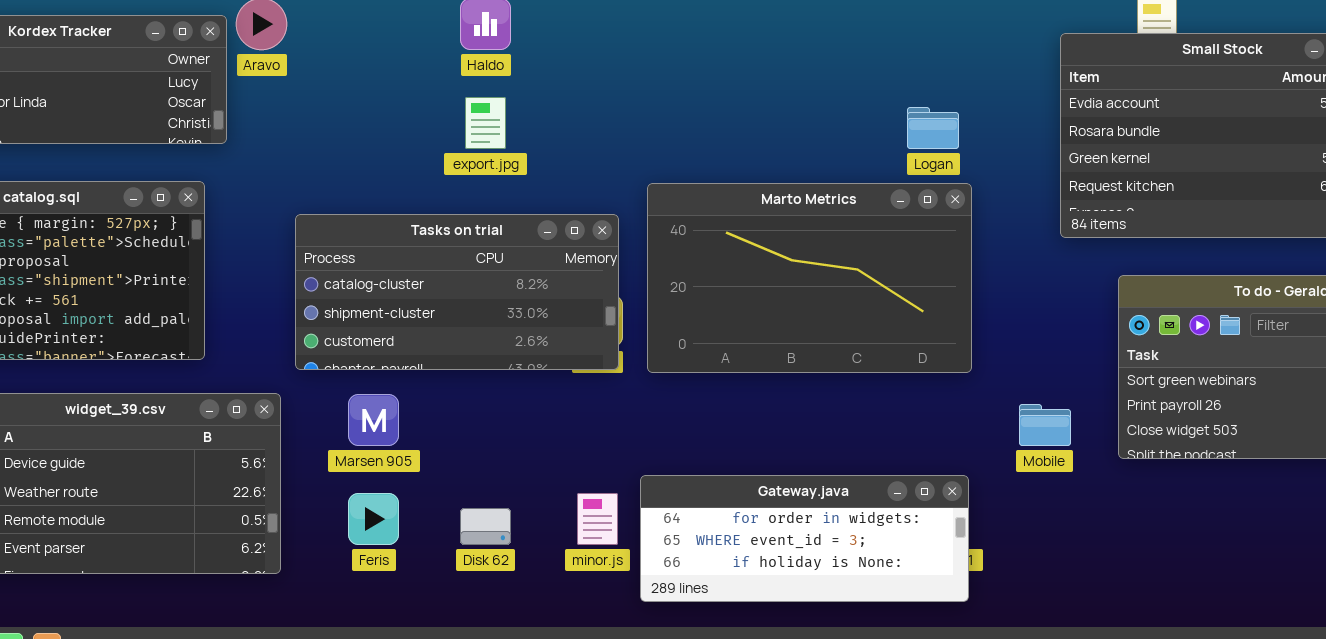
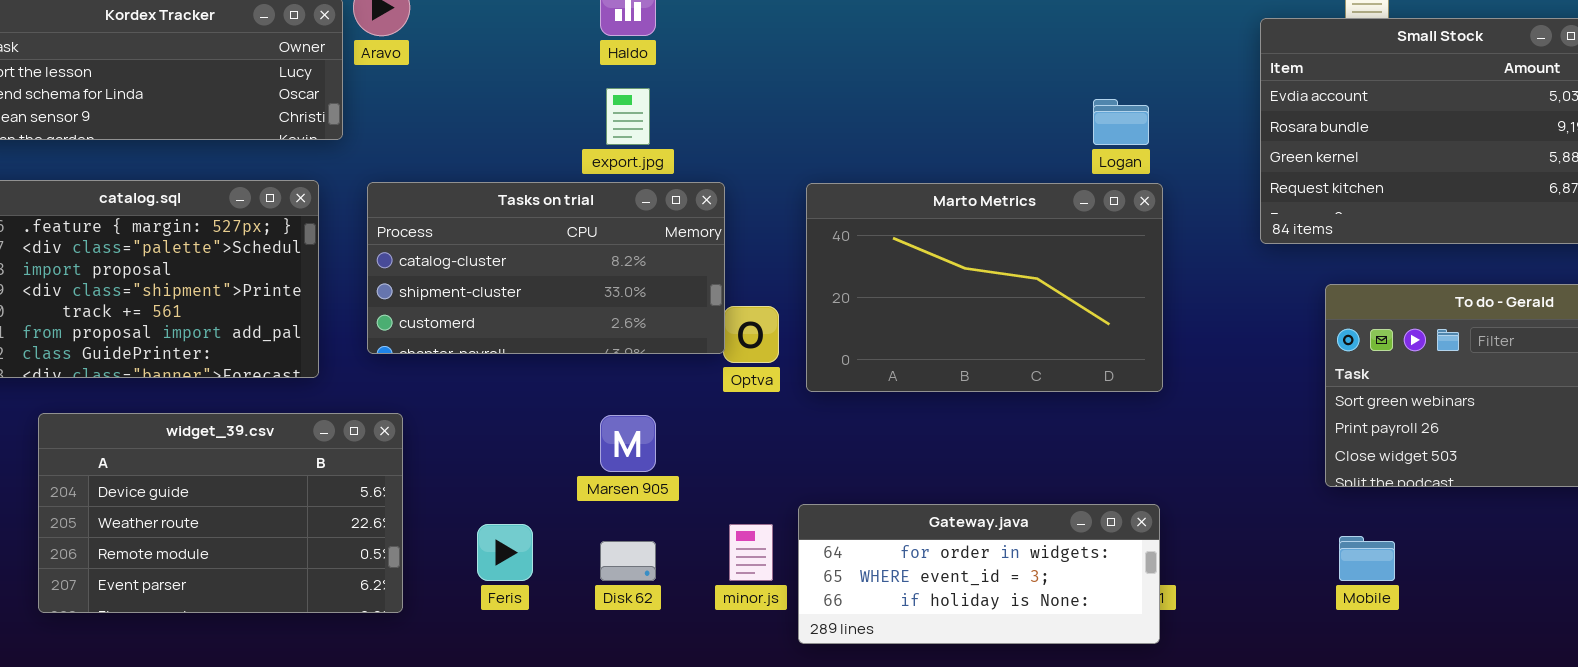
Tasks on trial: [295,214,619,370] -> [367,182,725,354], moved
Marsen 905: [348,394,399,446] -> [600,415,656,472], moved
Mobile: [1019,404,1071,446] -> [1339,536,1395,581], moved

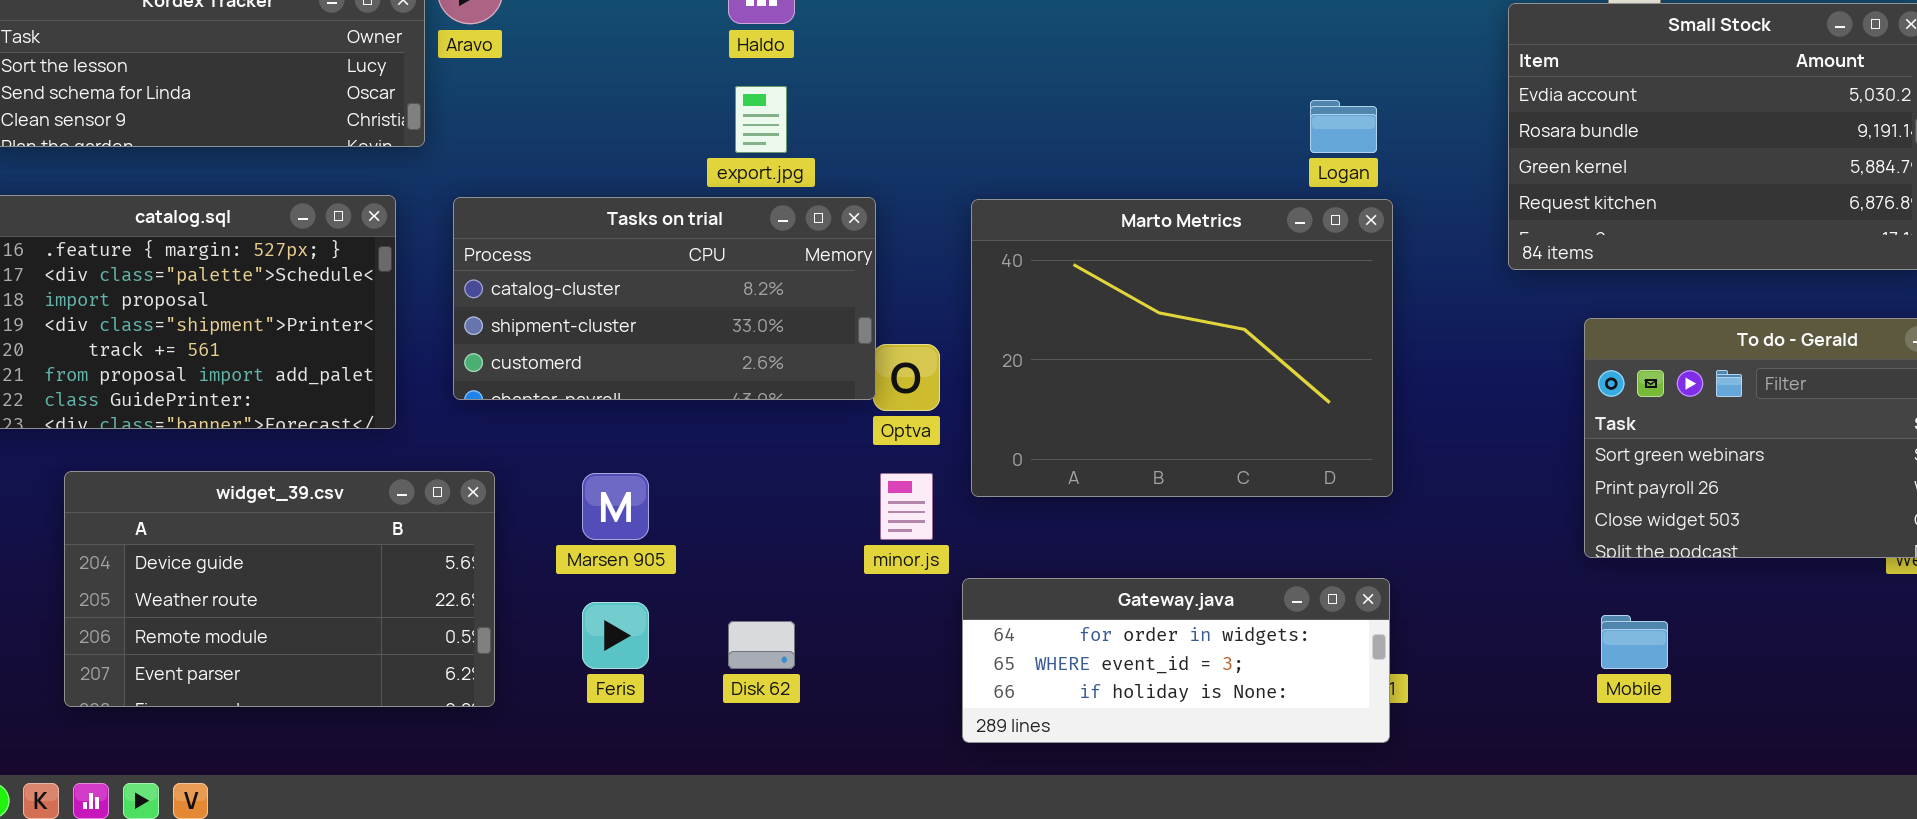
Marto Metrics: [806,183,1163,392] -> [971,199,1393,497], resized
Marsen 905: [600,415,656,472] -> [582,473,649,540], moved
minor.js: [729,524,773,581] -> [880,473,933,540], moved

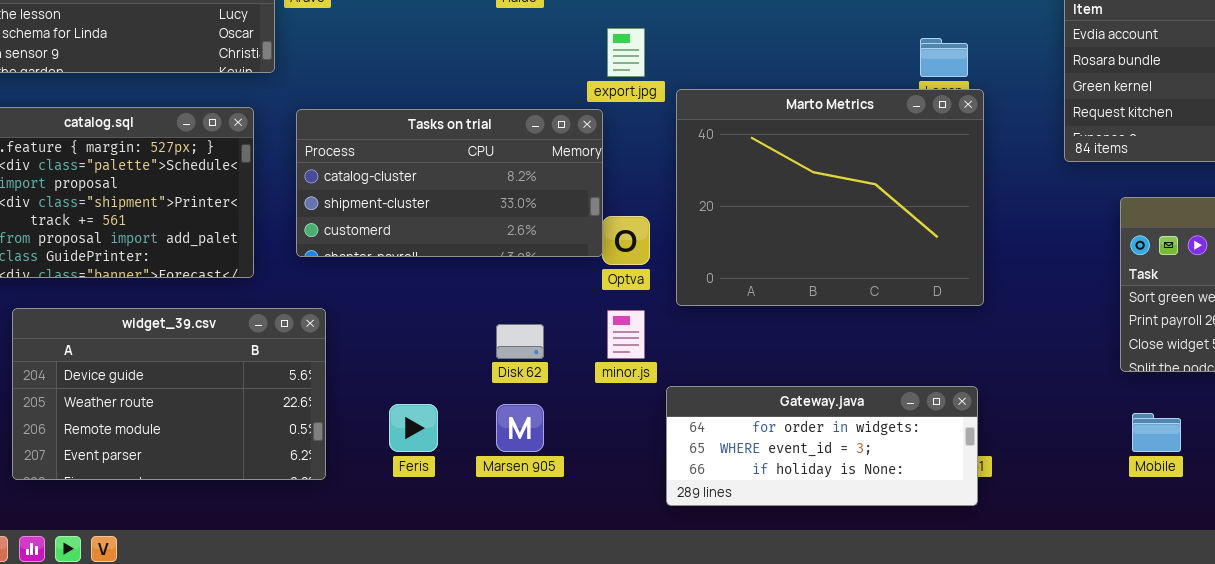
export.jpg: [735,86,787,153] -> [607,28,645,77], moved
Marto Metrics: [971,199,1393,497] -> [676,89,984,306], moved
Marsen 905: [582,473,649,540] -> [496,404,544,452], moved
Disk 62: [728,621,795,669] -> [496,324,544,359], moved

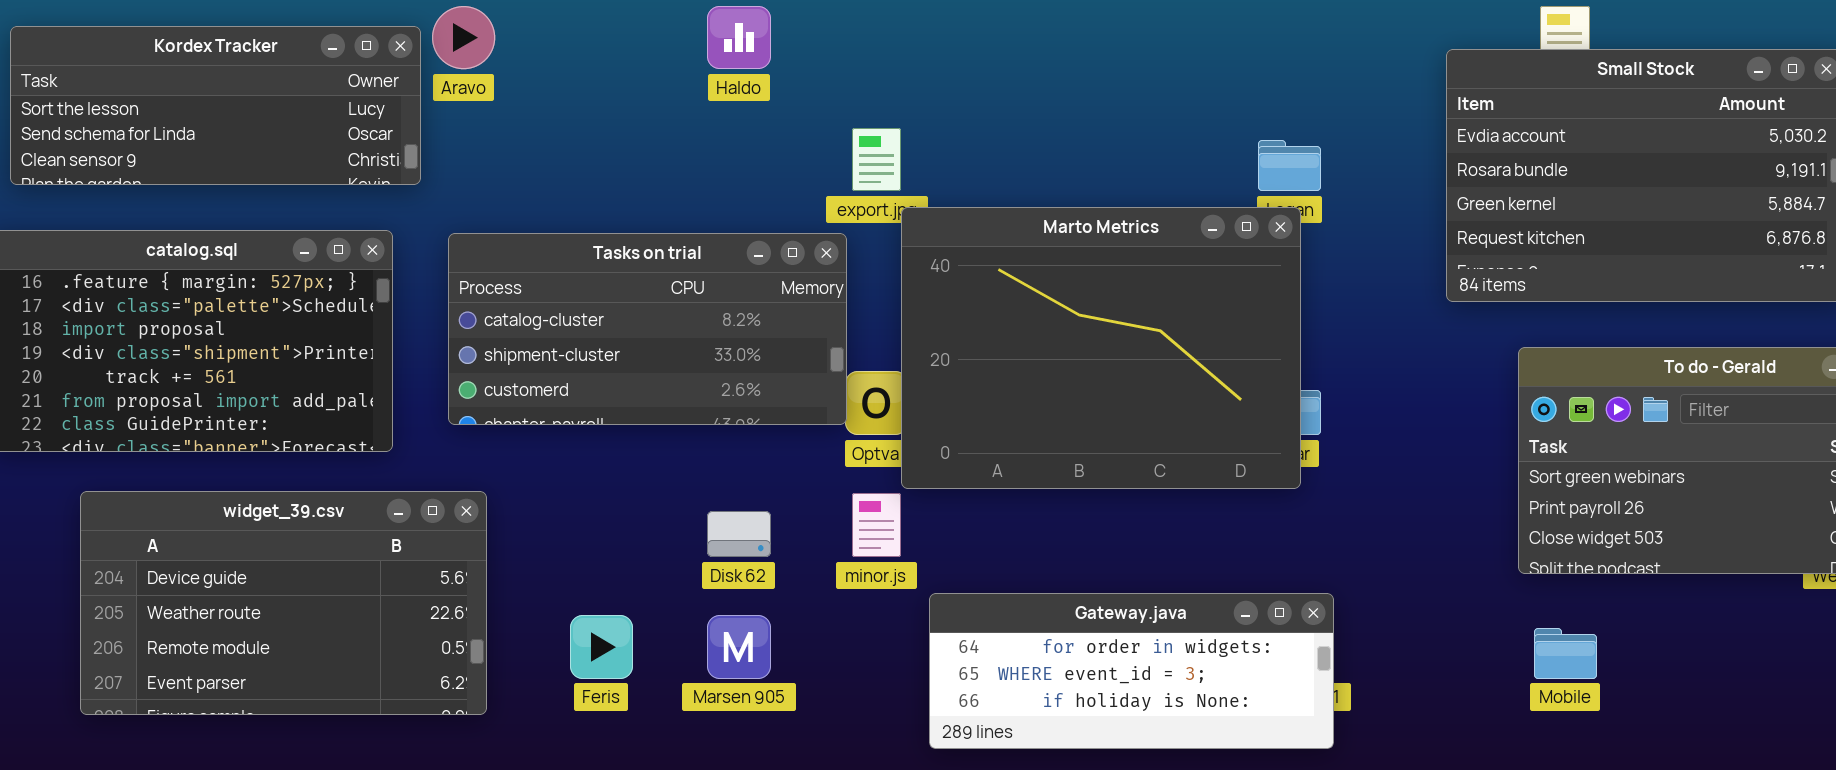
Marto Metrics: [676,89,984,306] -> [901,207,1301,489], moved

